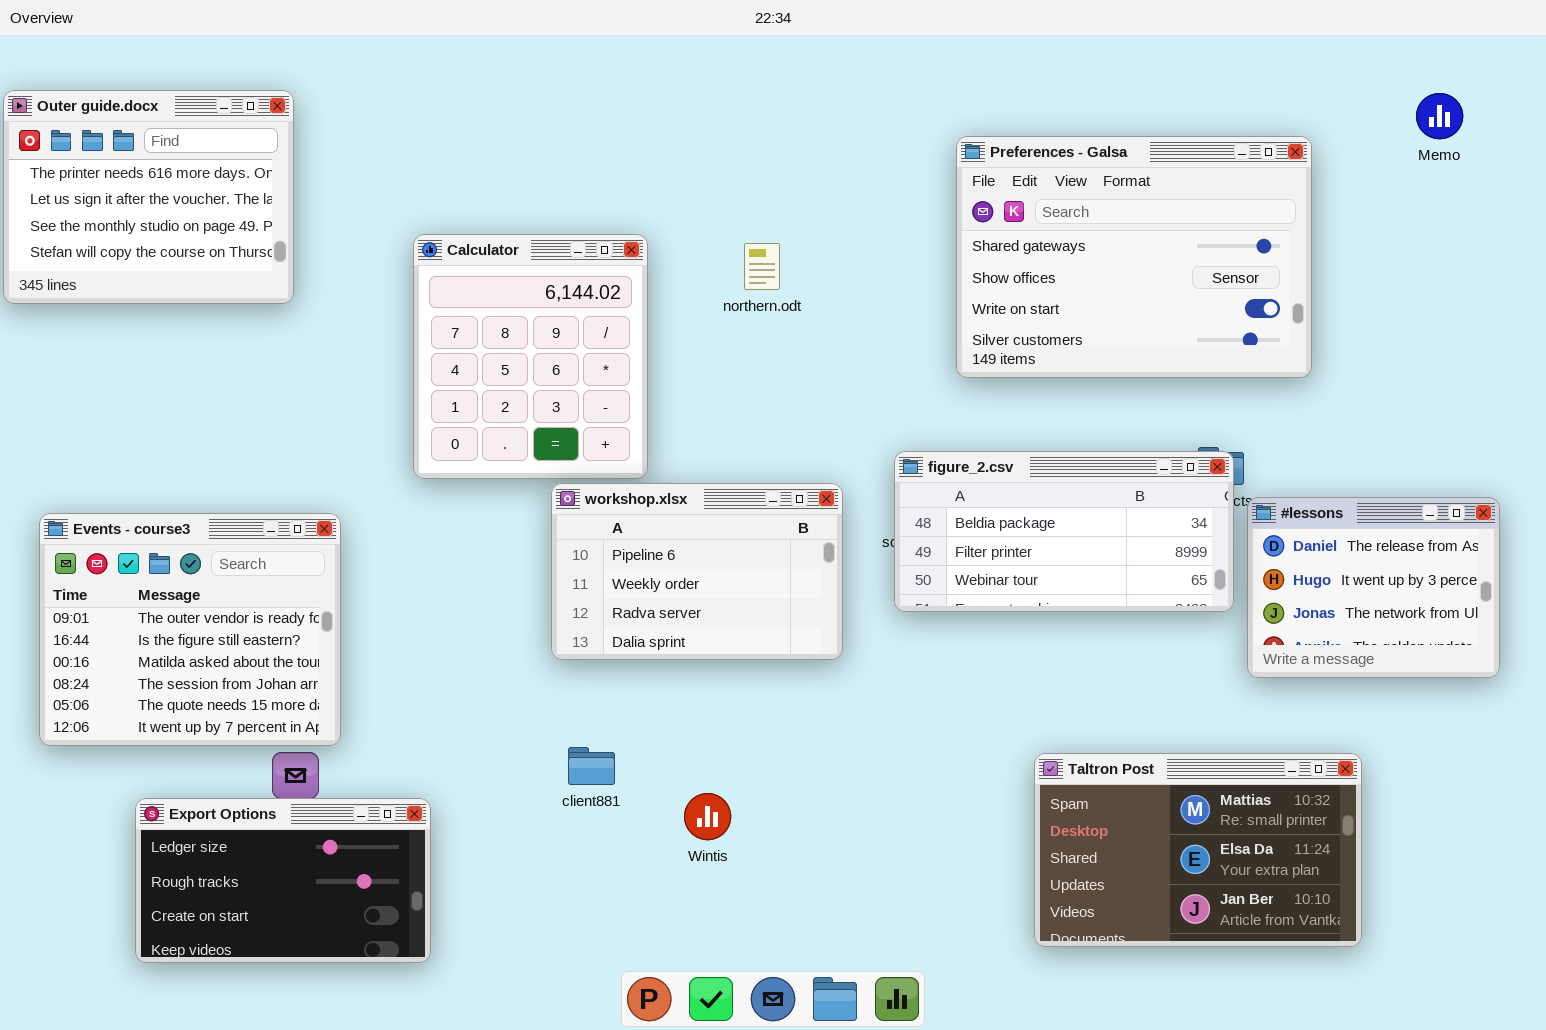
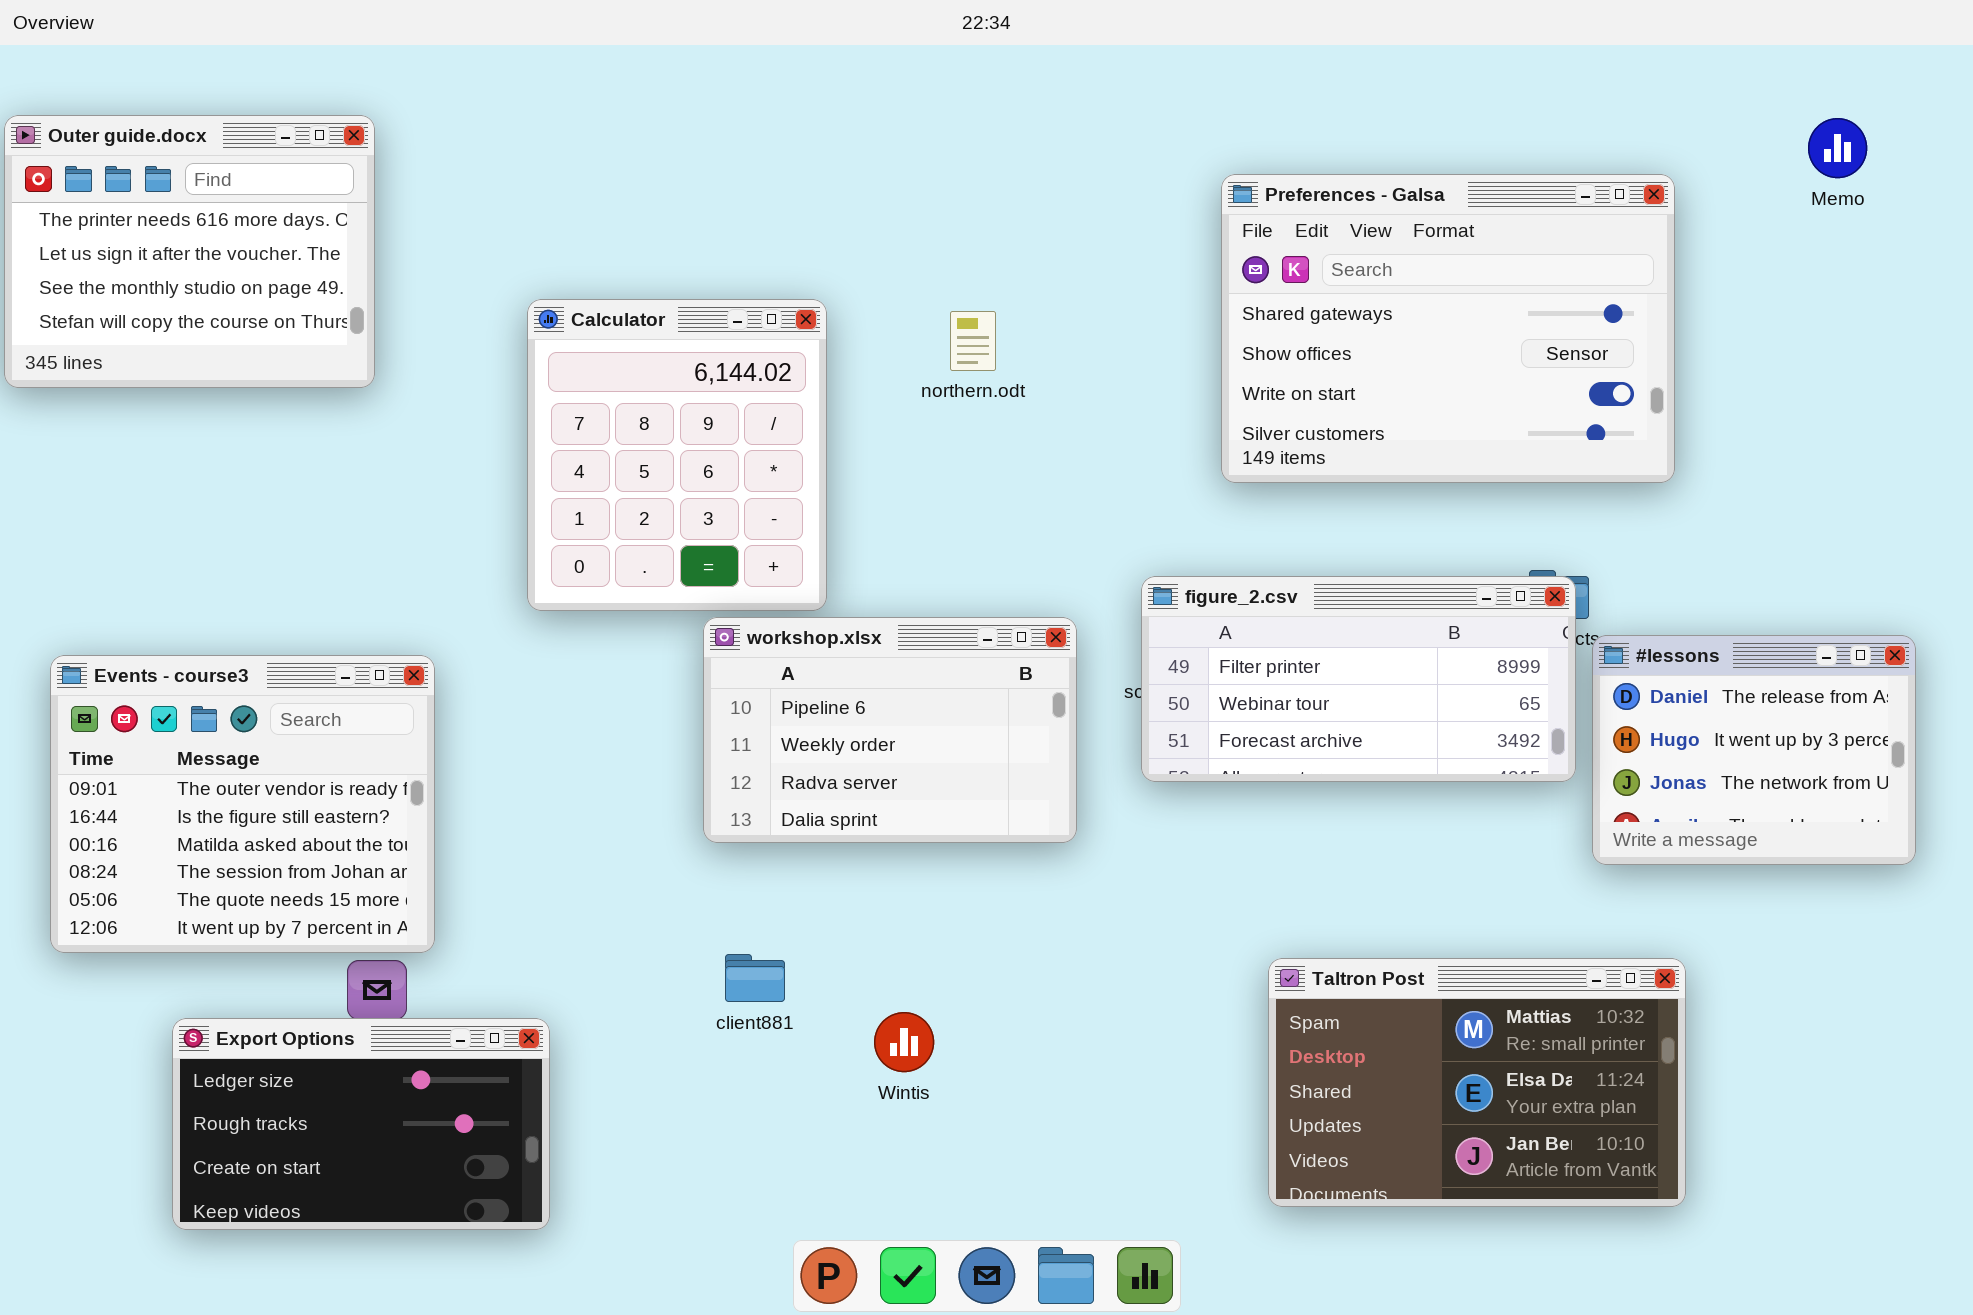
figure_2.csv: [894,451,1234,612] -> [1141,576,1576,782], scrolled down 1 row
Taltron Post: [1034,753,1362,947] -> [1268,958,1686,1207], moved

